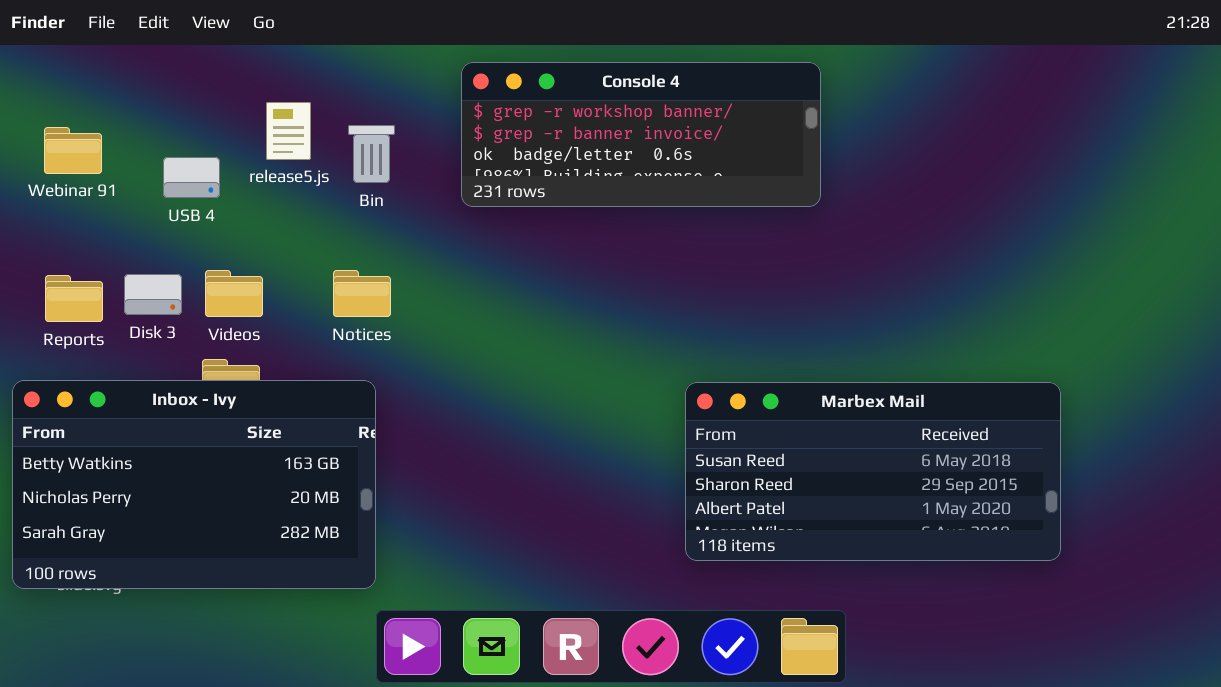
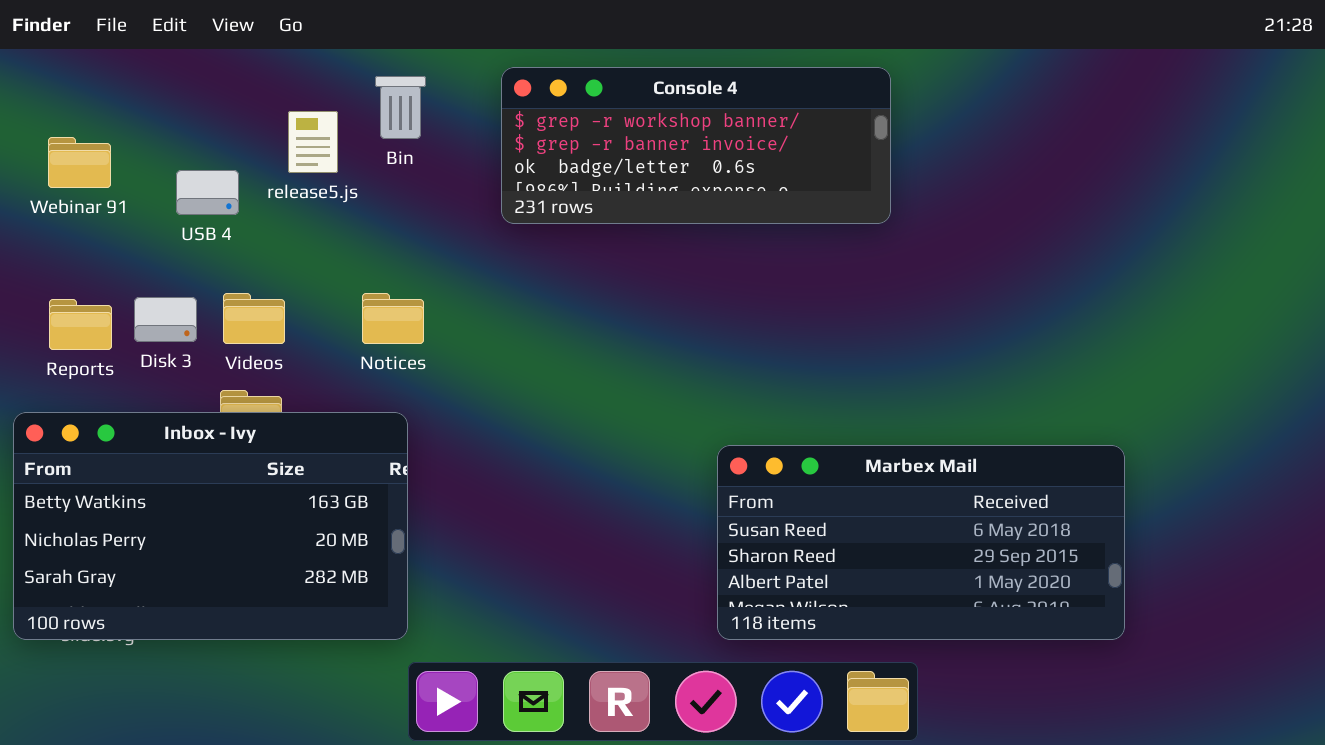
Bin: [348,125,395,183] -> [375,76,426,139], moved
Marbex Mail: [685,382,1061,561] -> [717,445,1125,640], moved

